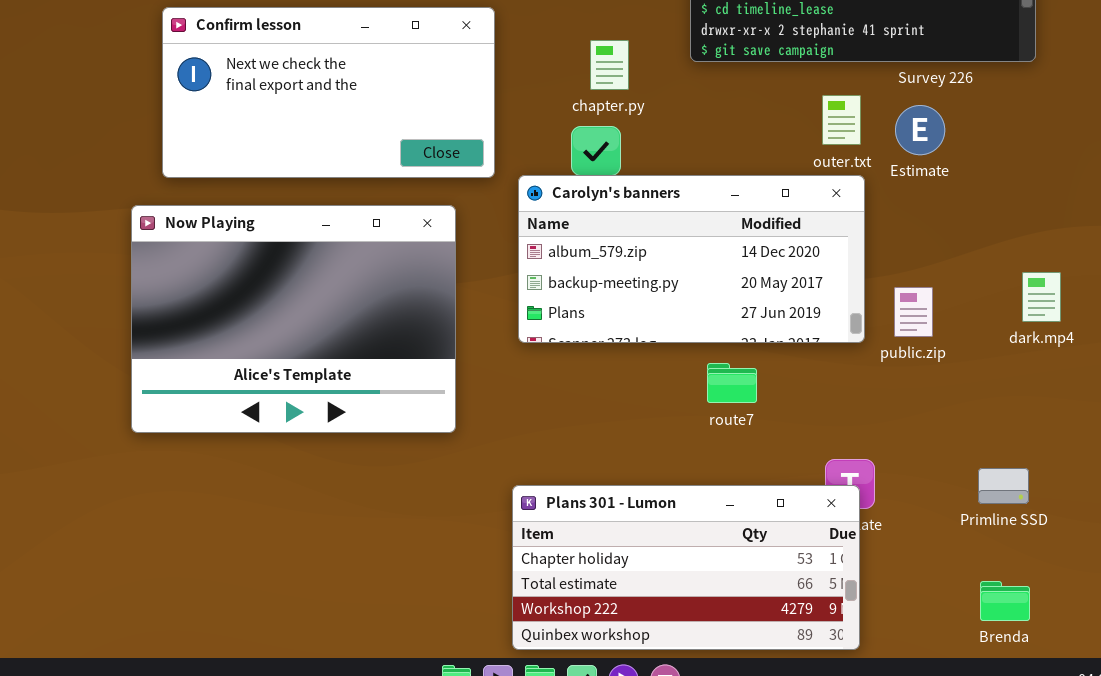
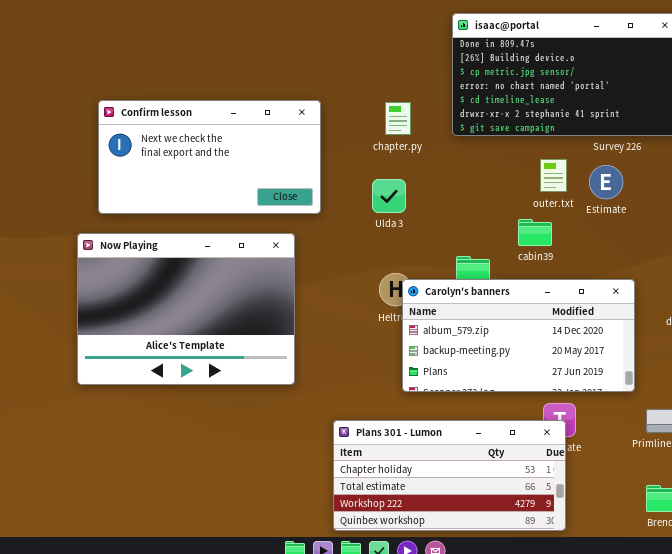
chapter.py: [590,40,629,90] -> [385,102,411,135], moved
Carolyn's banners: [518,175,865,343] -> [402,279,635,392], moved

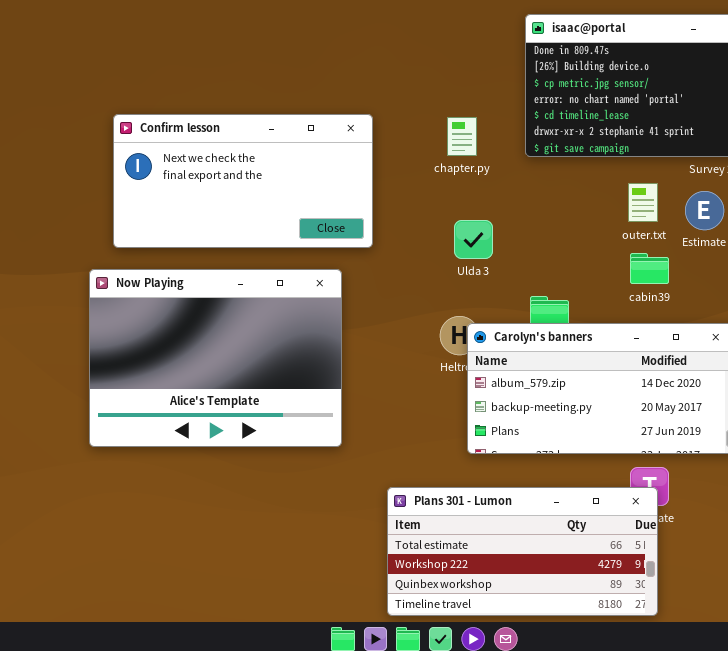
Ulda 3: [372,179,406,213] -> [454,220,493,259], moved
cabin39: [518,219,552,246] -> [630,253,669,284], moved
Plans 301 - Lumon: [333,420,566,531] -> [387,487,658,616], scrolled down 1 row

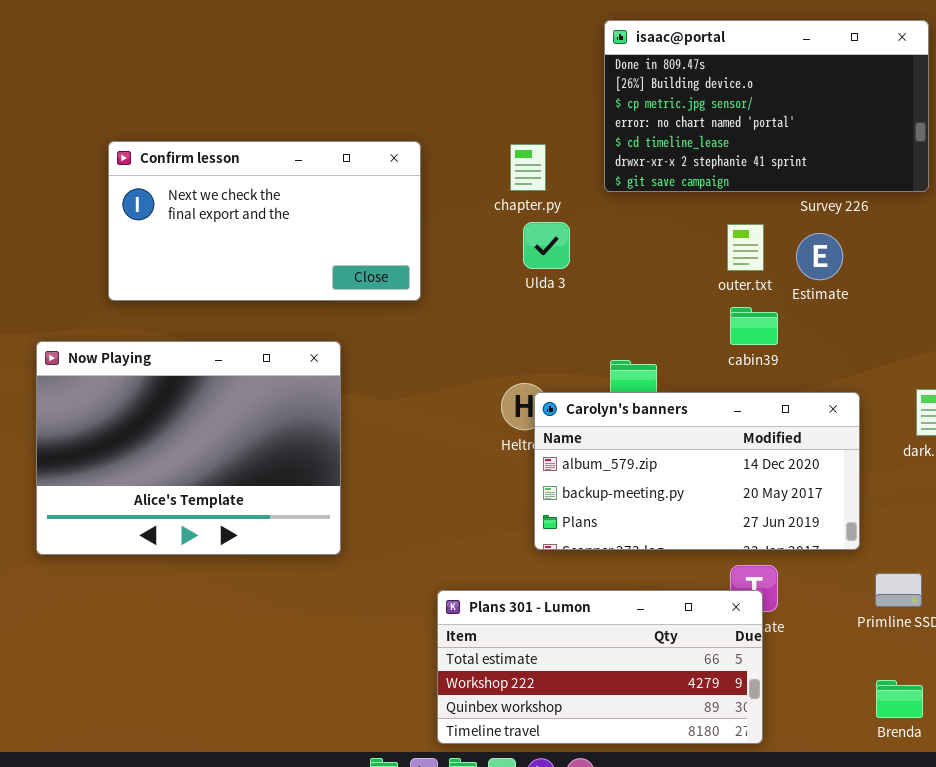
Ulda 3: [454,220,493,259] -> [523,222,570,269], moved
Now Playing: [89,269,342,447] -> [36,341,341,555], moved

